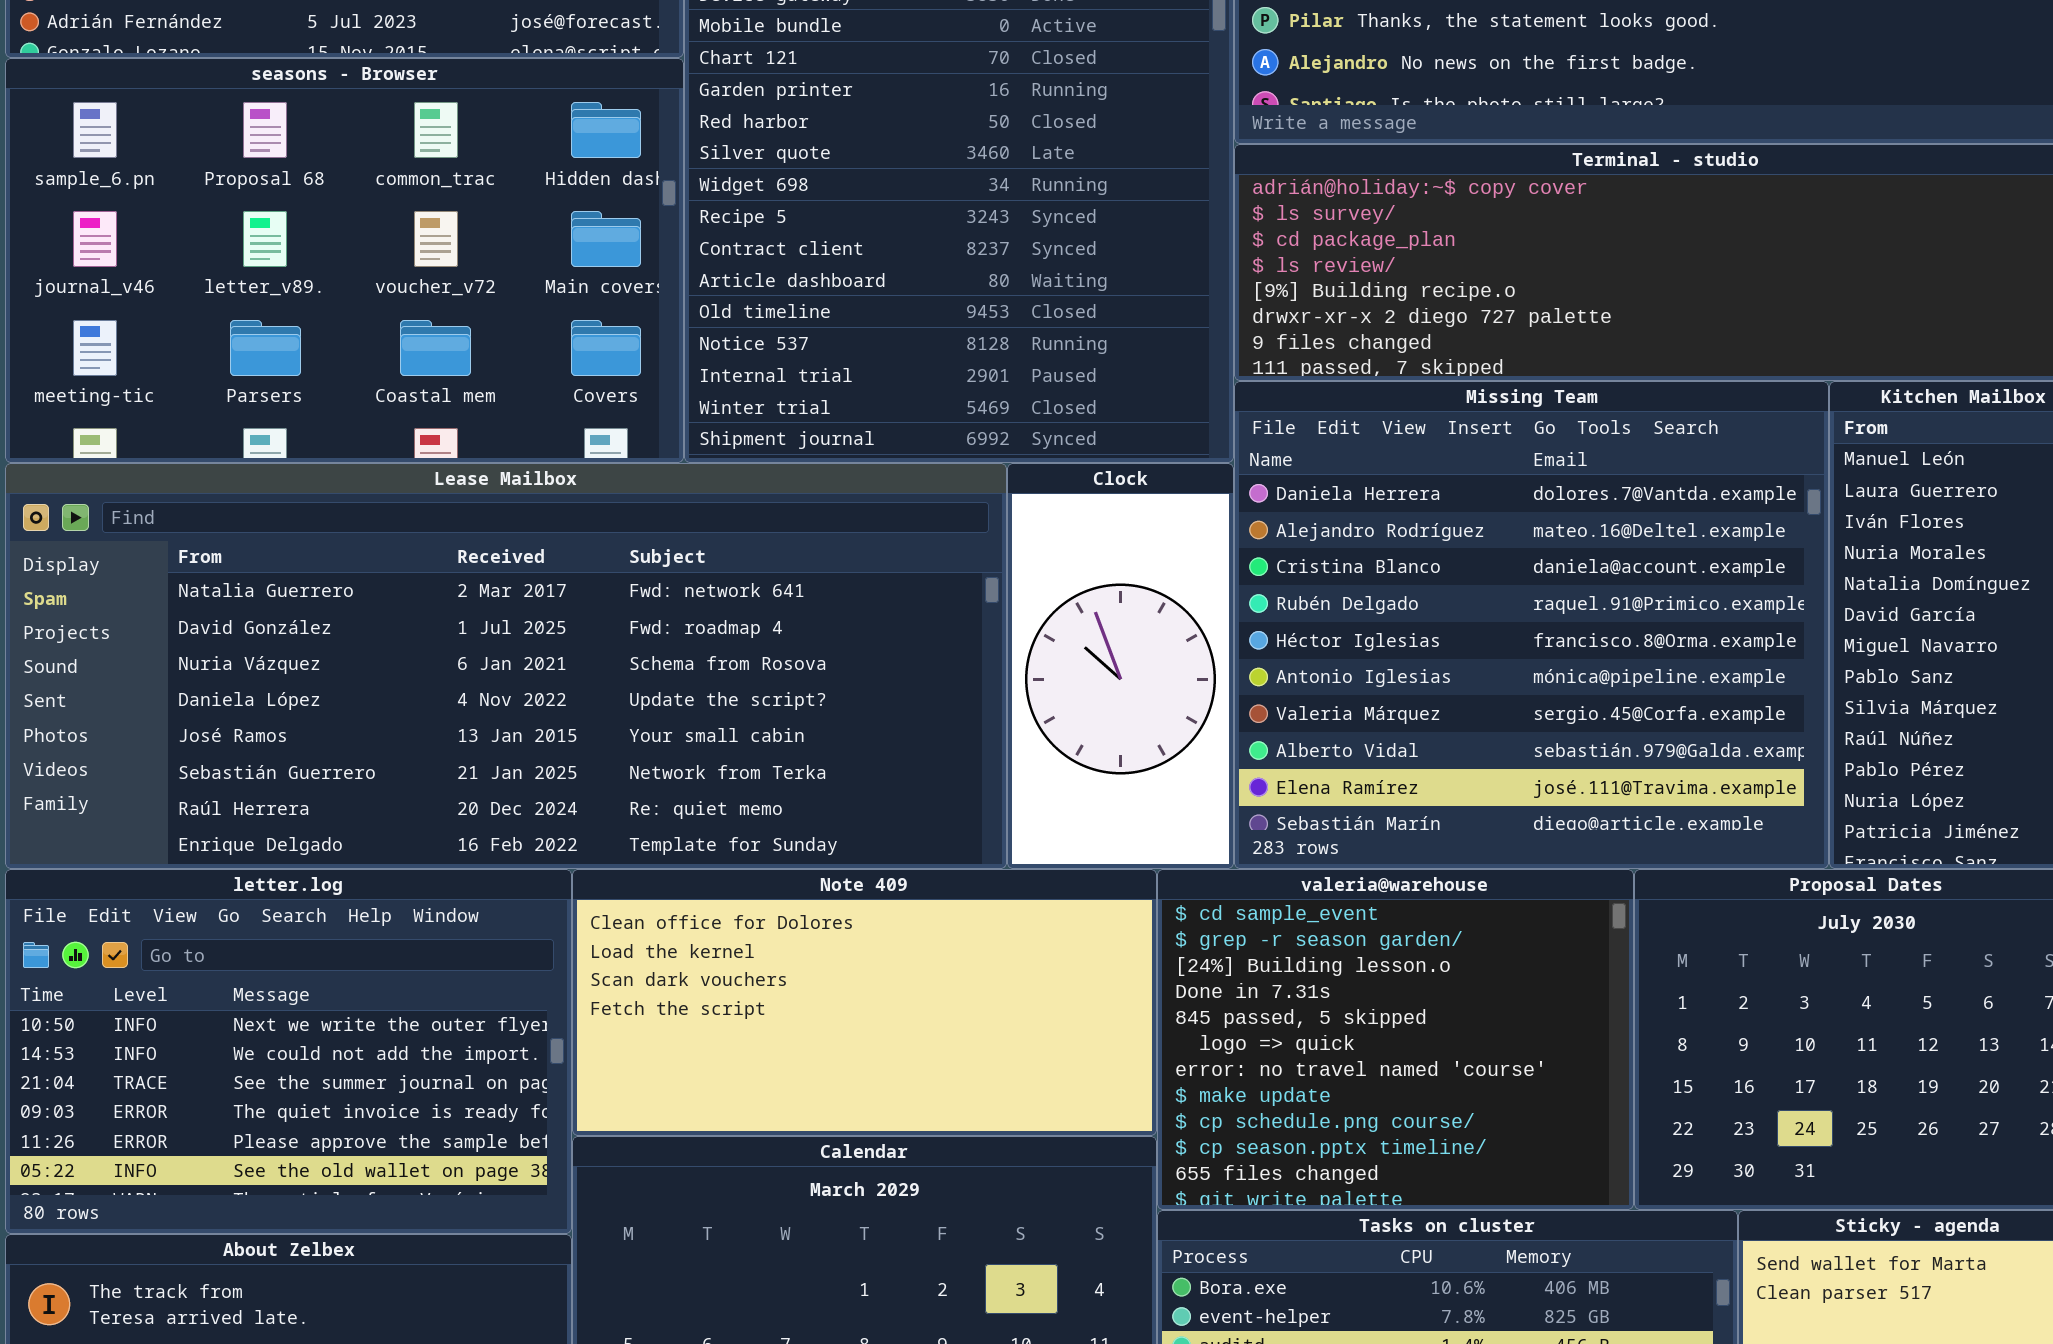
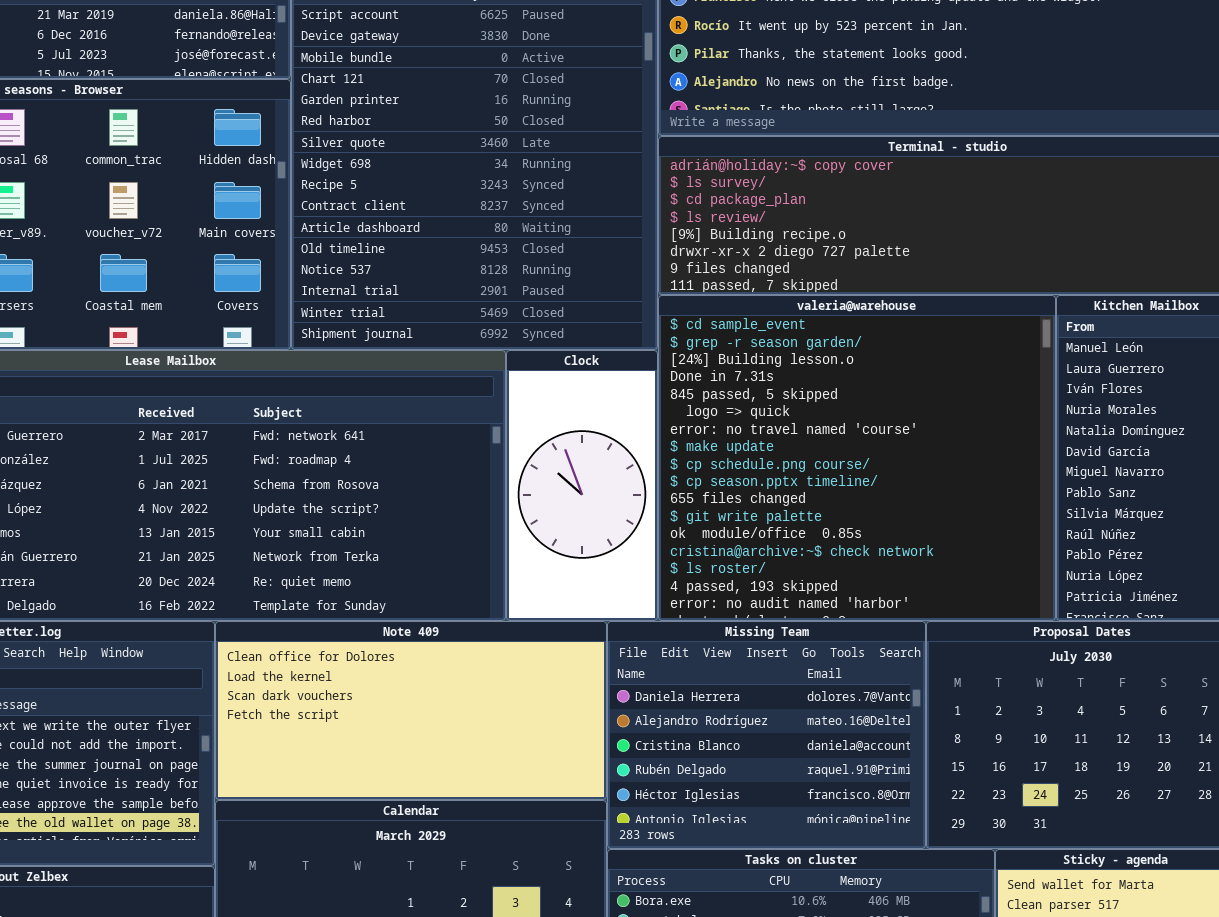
Missing Team: [1234,381,1829,869] -> [607,621,926,849], moved, resized
valeria@warehouse: [1157,869,1634,1210] -> [658,295,1056,621], moved, resized

